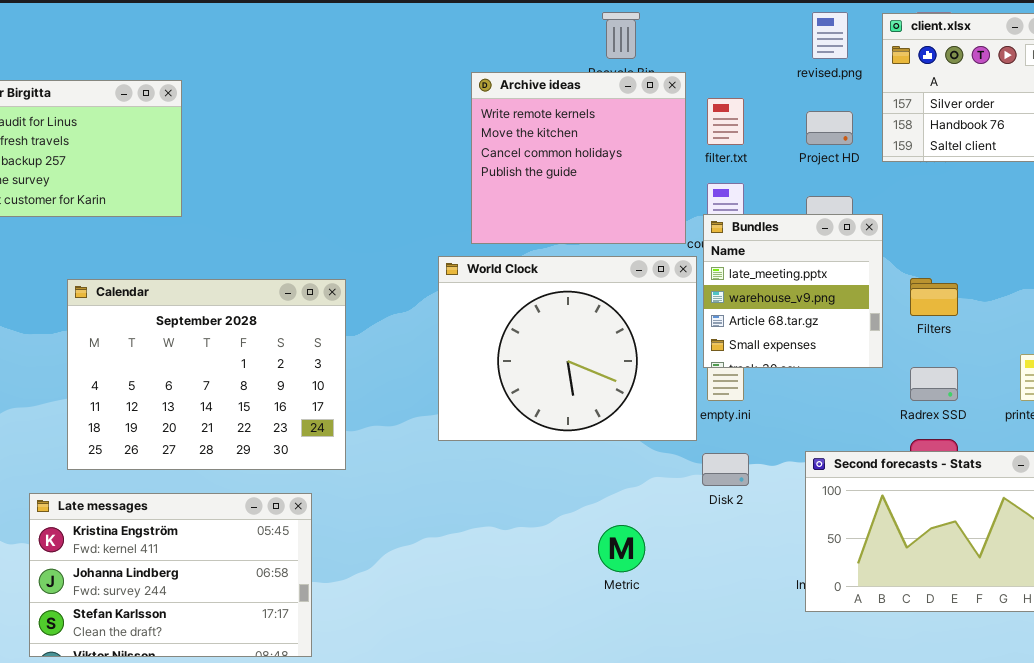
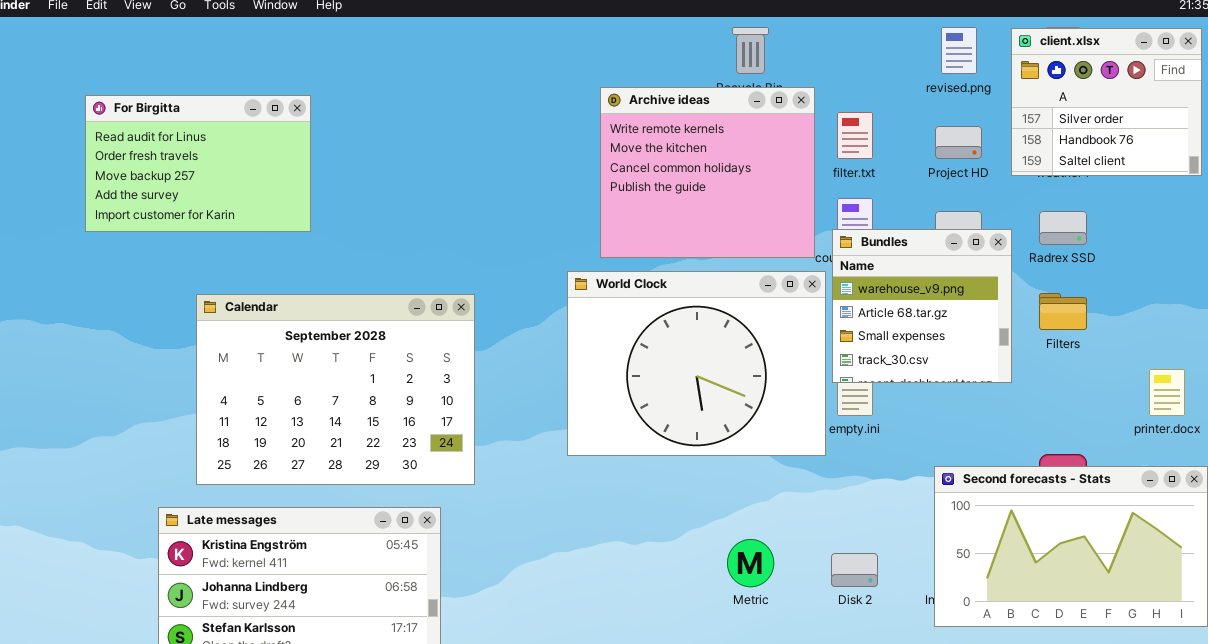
Bundles: [703,214,883,368] -> [832,229,1012,383], scrolled down 1 row
Radrex SSD: [910,367,958,401] -> [1039,211,1087,245], moved
Disk 2: [702,453,749,486] -> [831,553,878,587], moved

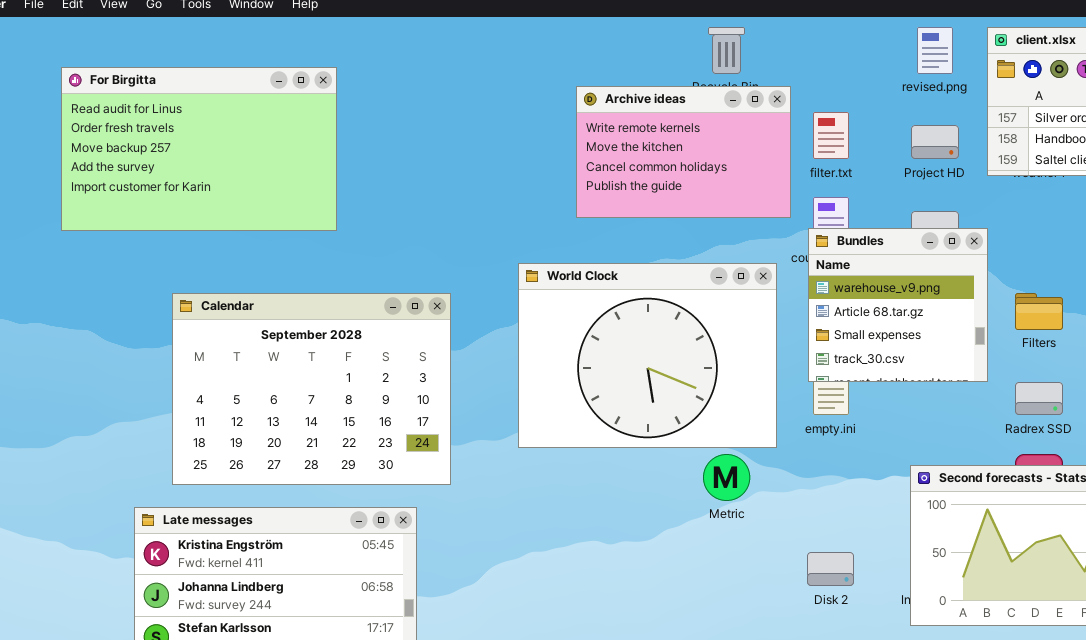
Archive ideas: [600,87,815,258] -> [576,86,791,218], resized
For Birgitta: [85,95,311,232] -> [61,67,337,231], resized
Radrex SSD: [1039,211,1087,245] -> [1015,382,1063,415], moved
World Clock: [567,271,826,456] -> [518,263,777,448], moved
Metric: [727,539,774,587] -> [703,454,750,501], moved

